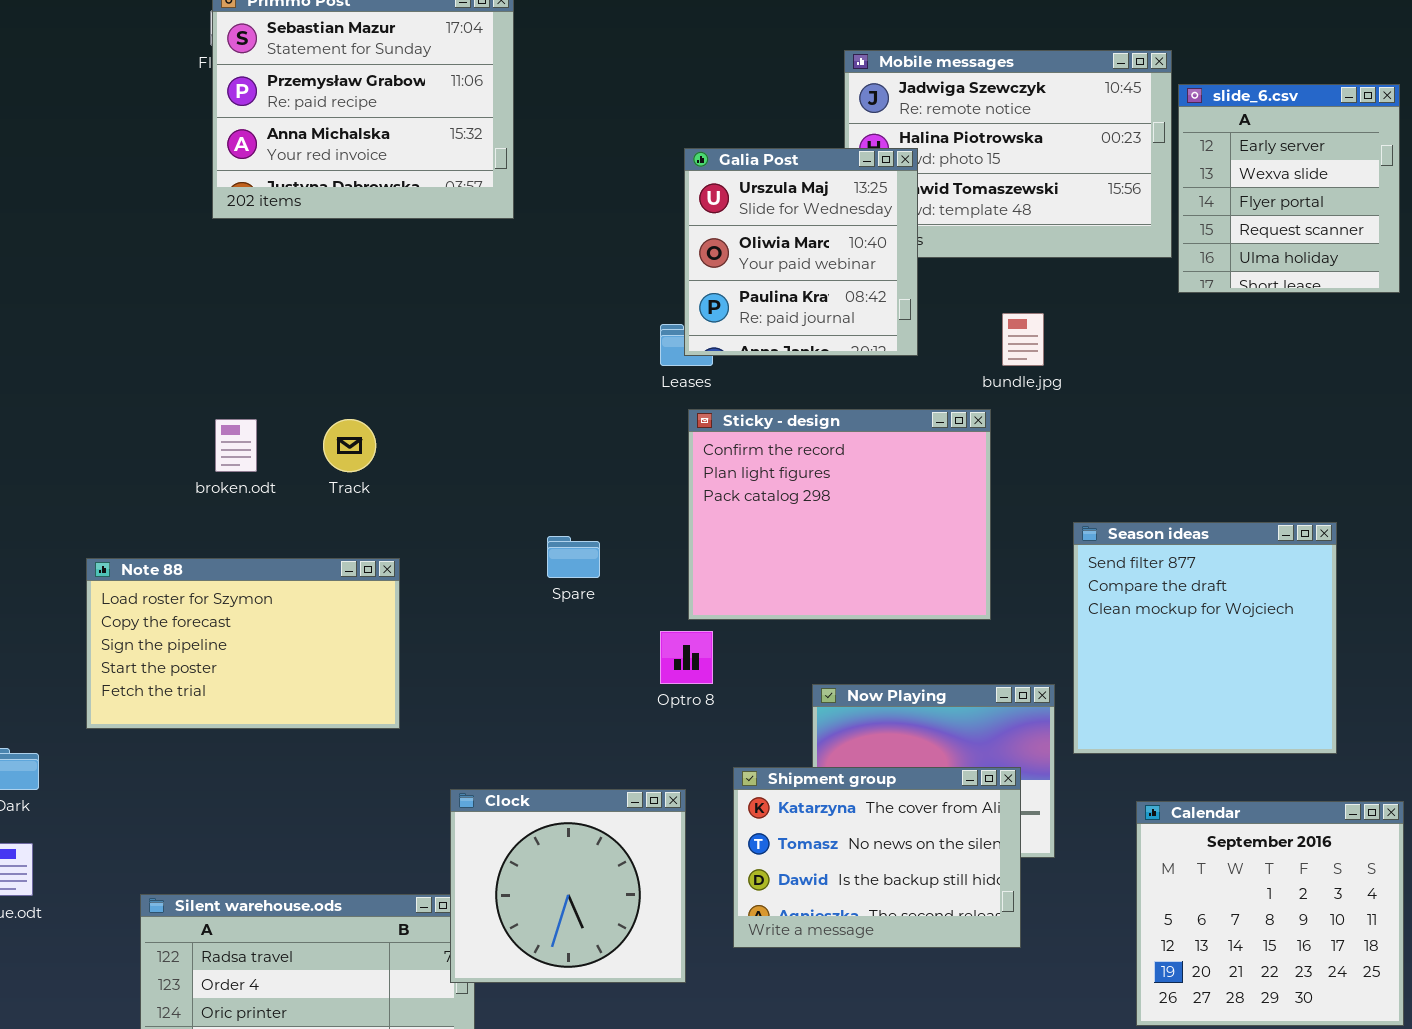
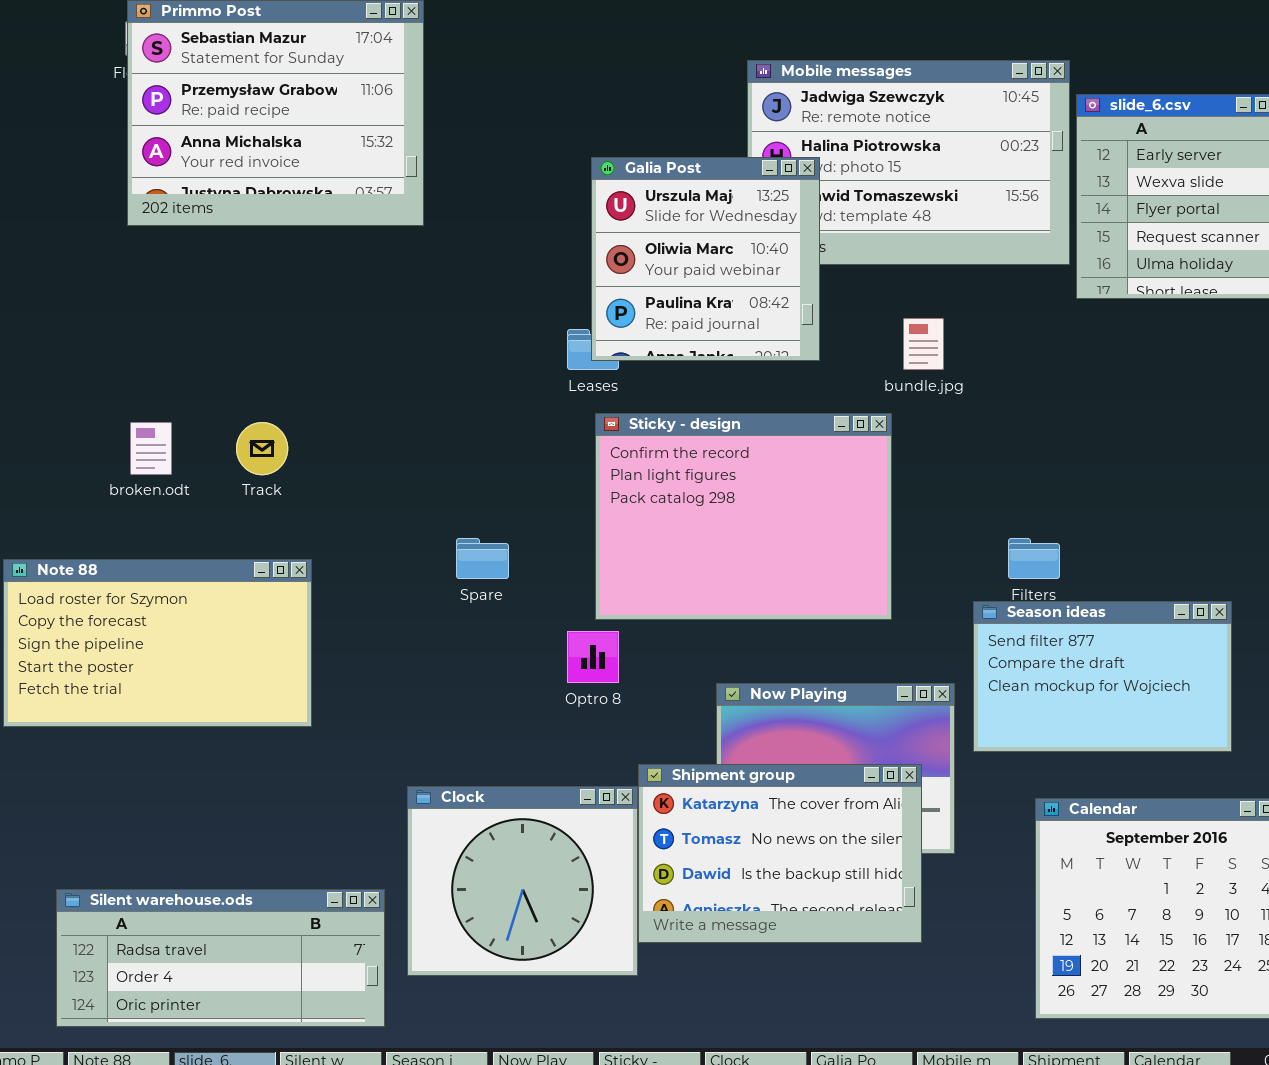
Season ideas: [1073,522,1337,754] -> [973,601,1232,752], resized
Clock: [450,789,686,983] -> [407,786,638,976], moved

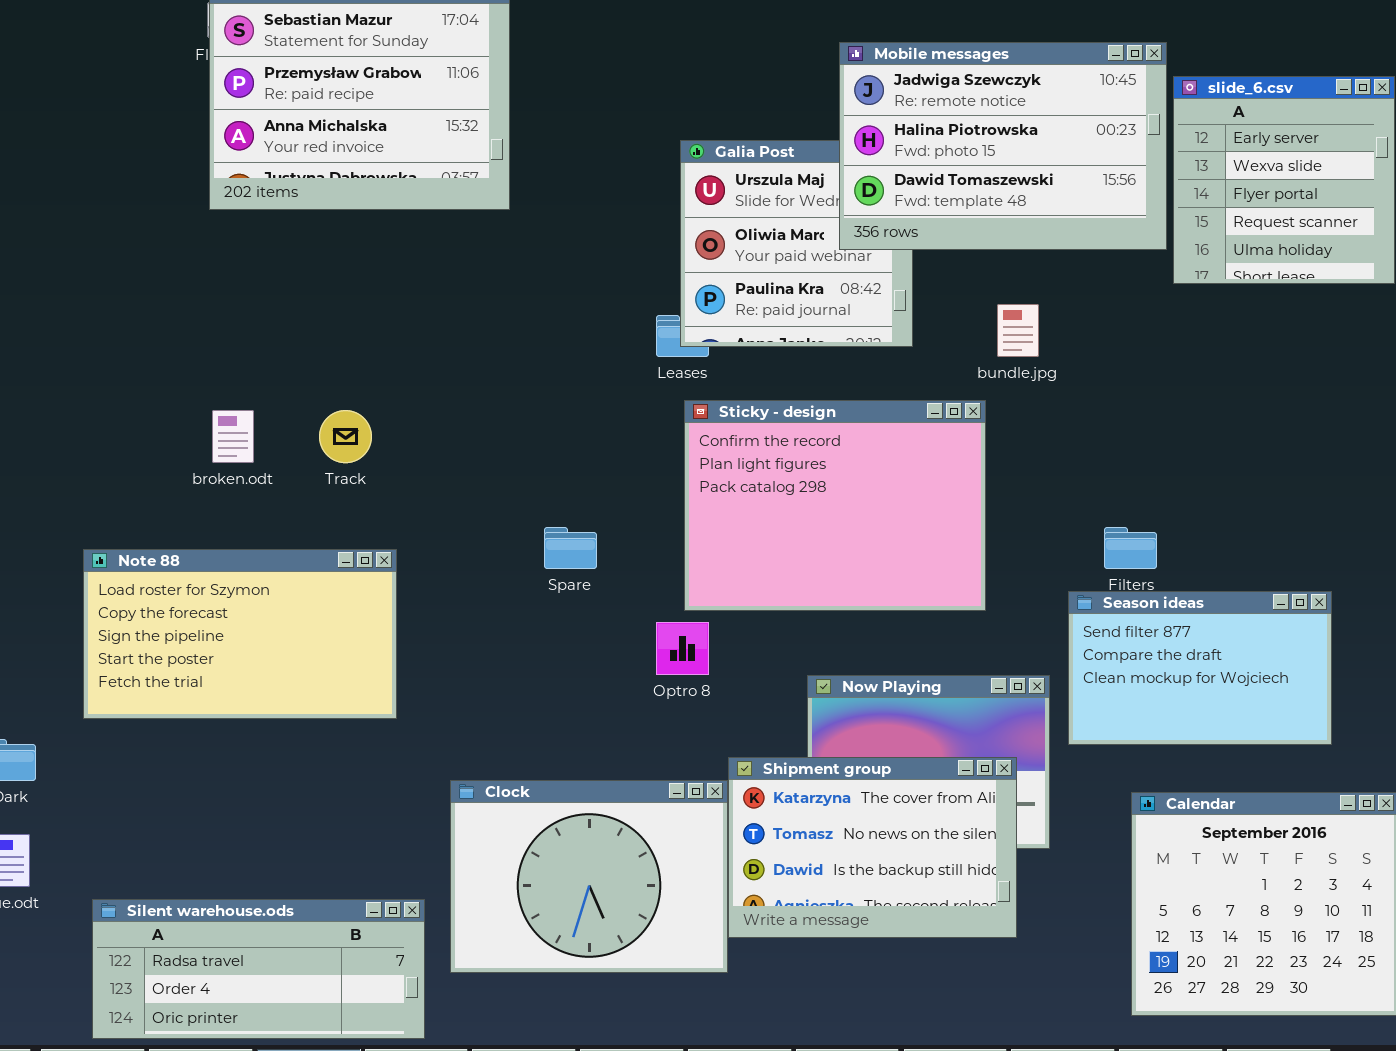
Mobile messages: [747,60,1070,265] -> [839,42,1167,250], raised
Clock: [407,786,638,976] -> [450,780,728,973], resized
Silent warehouse.ods: [56,889,385,1027] -> [92,899,425,1039], moved

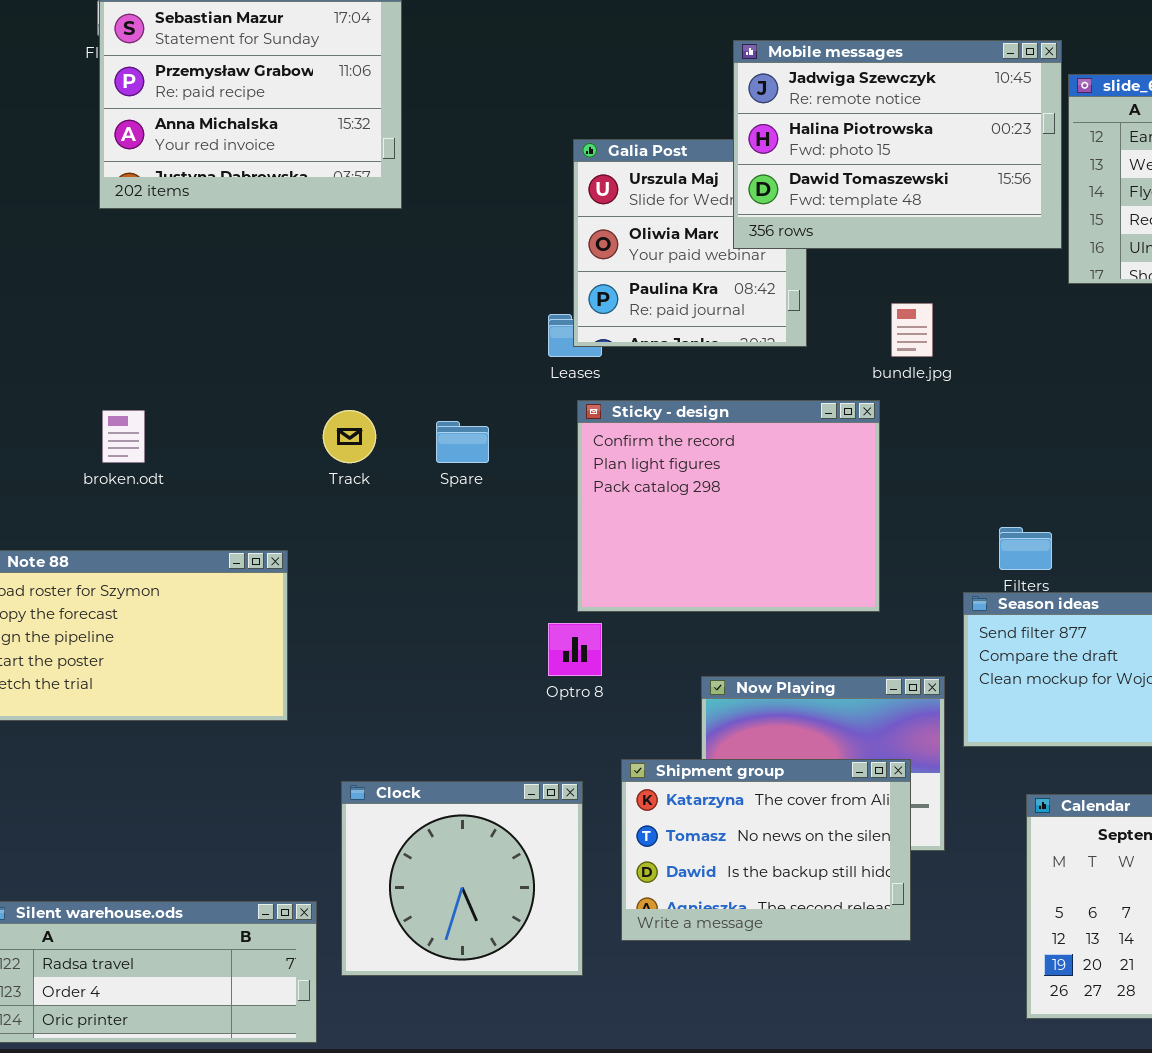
Track: [319,410,372,463] -> [323,410,376,463], moved
Spare: [544,527,597,569] -> [436,421,489,463], moved
Clock: [450,780,728,973] -> [341,781,583,976], resized

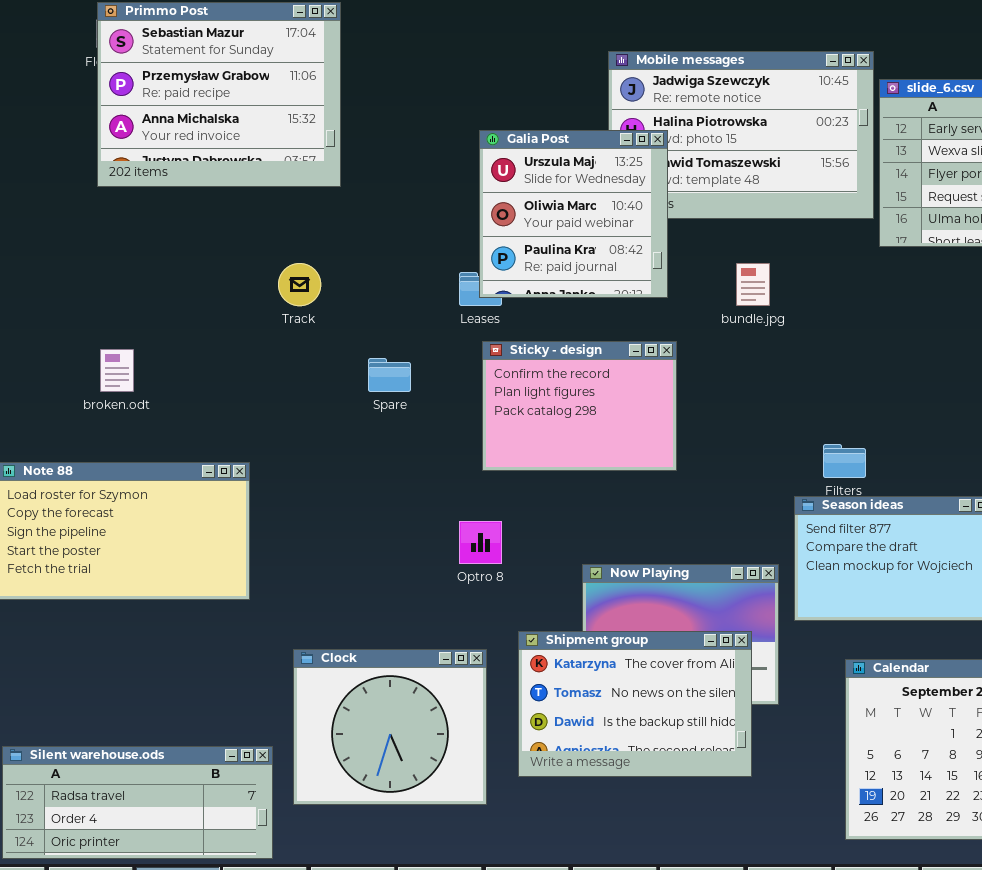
Galia Post: [573,139,807,347] -> [479,130,668,298], raised
Sticky - design: [577,400,880,612] -> [482,341,677,471], resized
Track: [323,410,376,463] -> [278,263,321,306], moved

